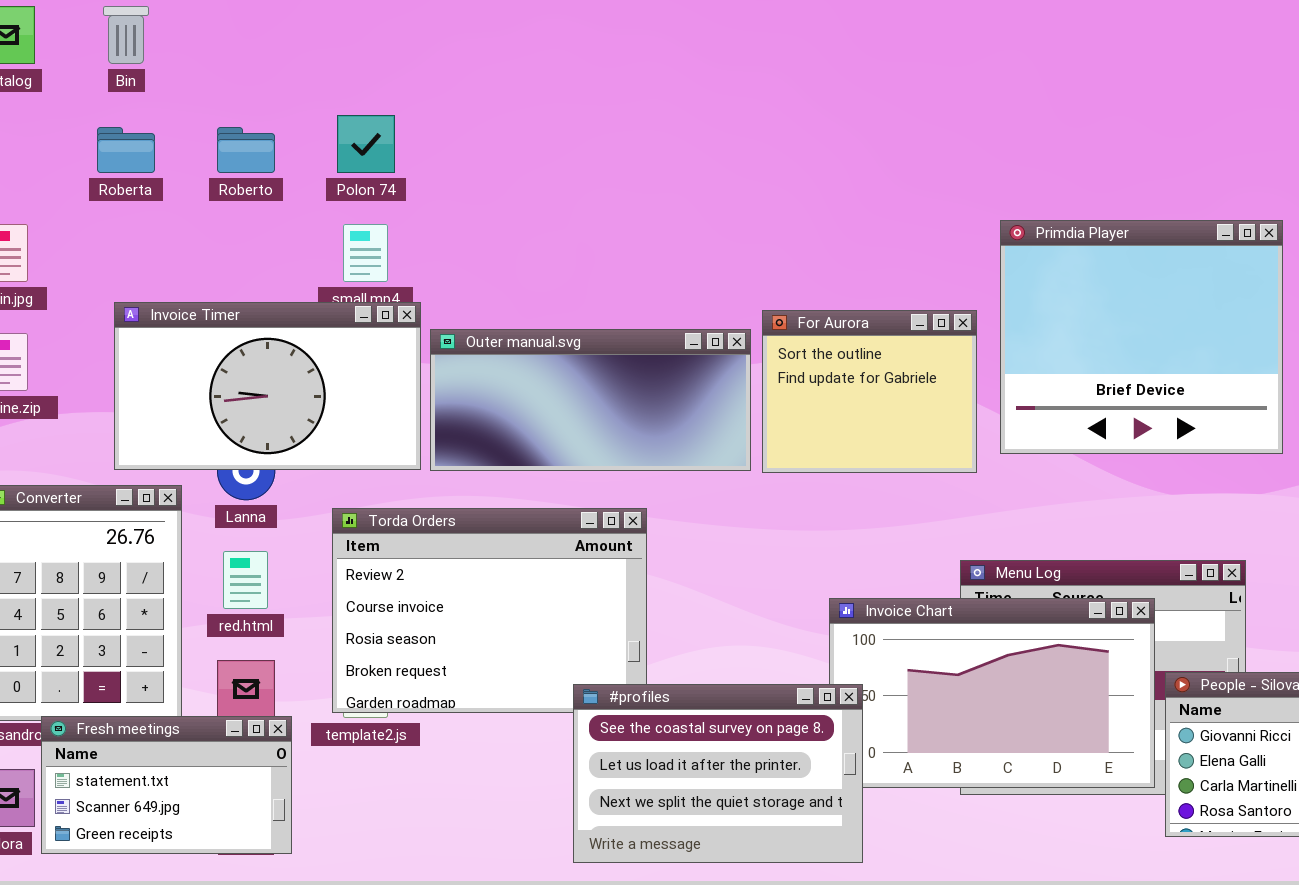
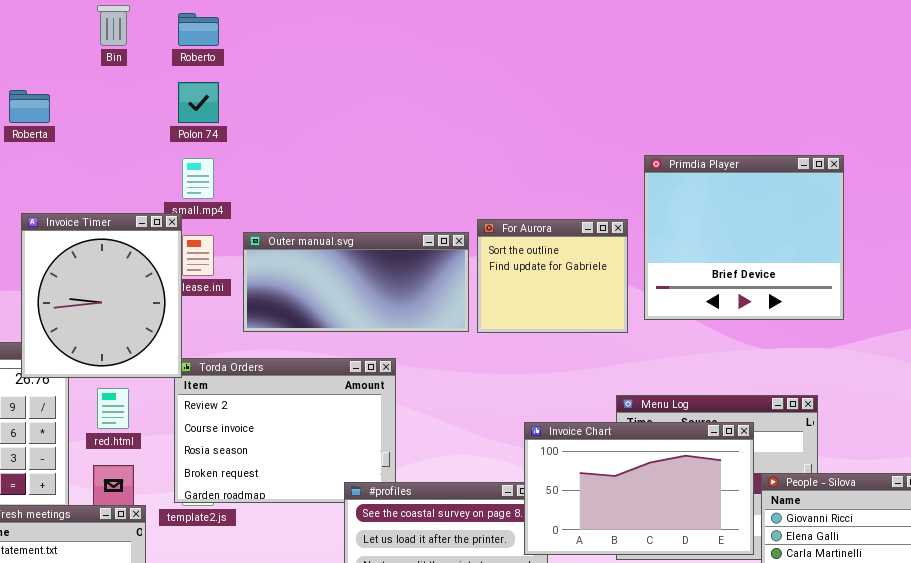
Bin: [103,6,149,64] -> [97,5,130,46], moved
Roberto: [217,127,275,173] -> [178,13,219,46], moved
Invoice Timer: [114,302,421,470] -> [21,213,182,378], resized
Invoice Chart: [829,598,1155,788] -> [524,422,754,555], raised

